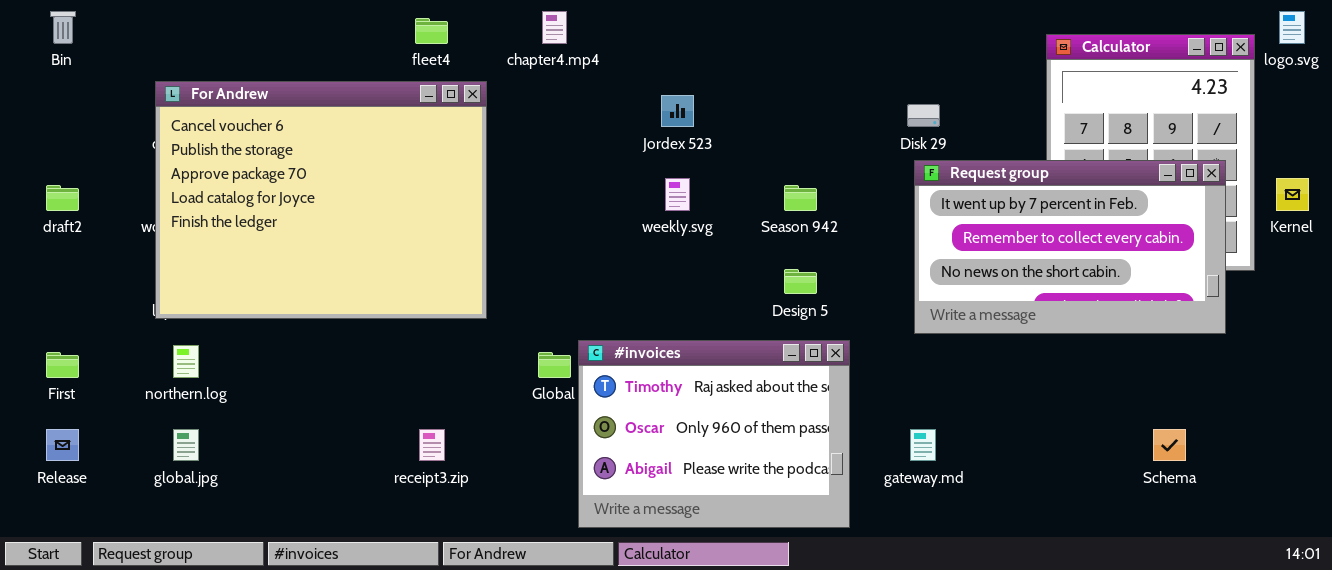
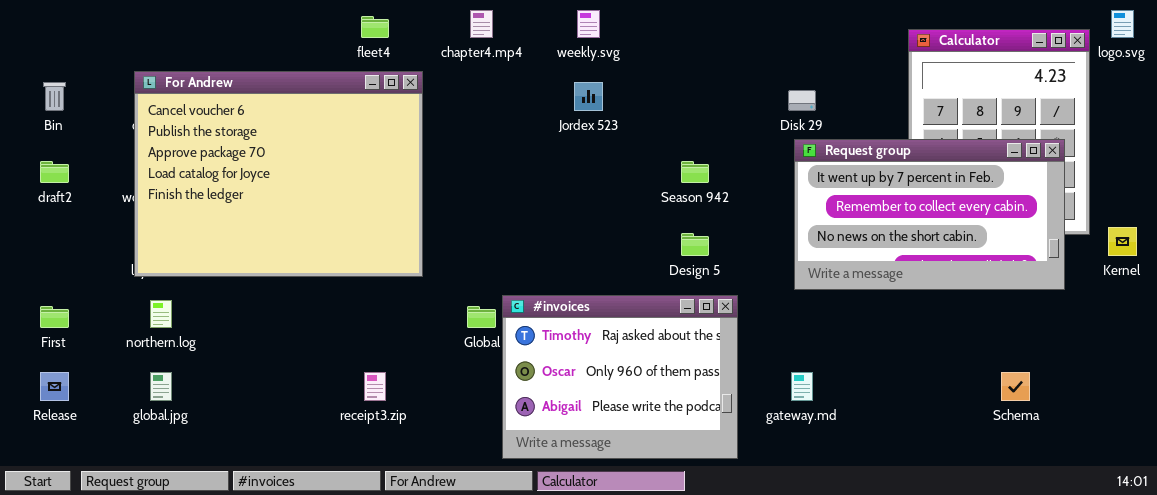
Bin: [50,11,76,44] -> [43,82,66,111], moved
weekly.svg: [665,178,690,211] -> [577,10,600,38], moved
Kernel: [1276,178,1309,211] -> [1108,227,1137,256], moved

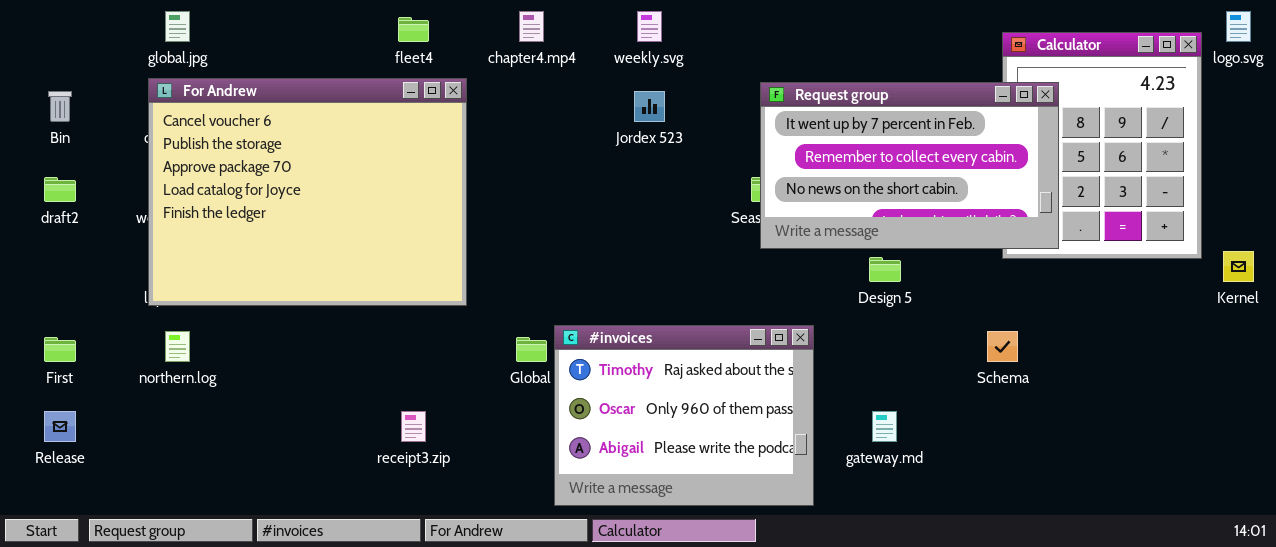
Request group: [794,139,1065,290] -> [760,82,1059,249], moved
Design 5: [681,233,709,256] -> [869,257,901,282], moved
global.jpg: [150,372,172,401] -> [165,11,190,42], moved
Schema: [1001,372,1030,401] -> [987,331,1018,362], moved

